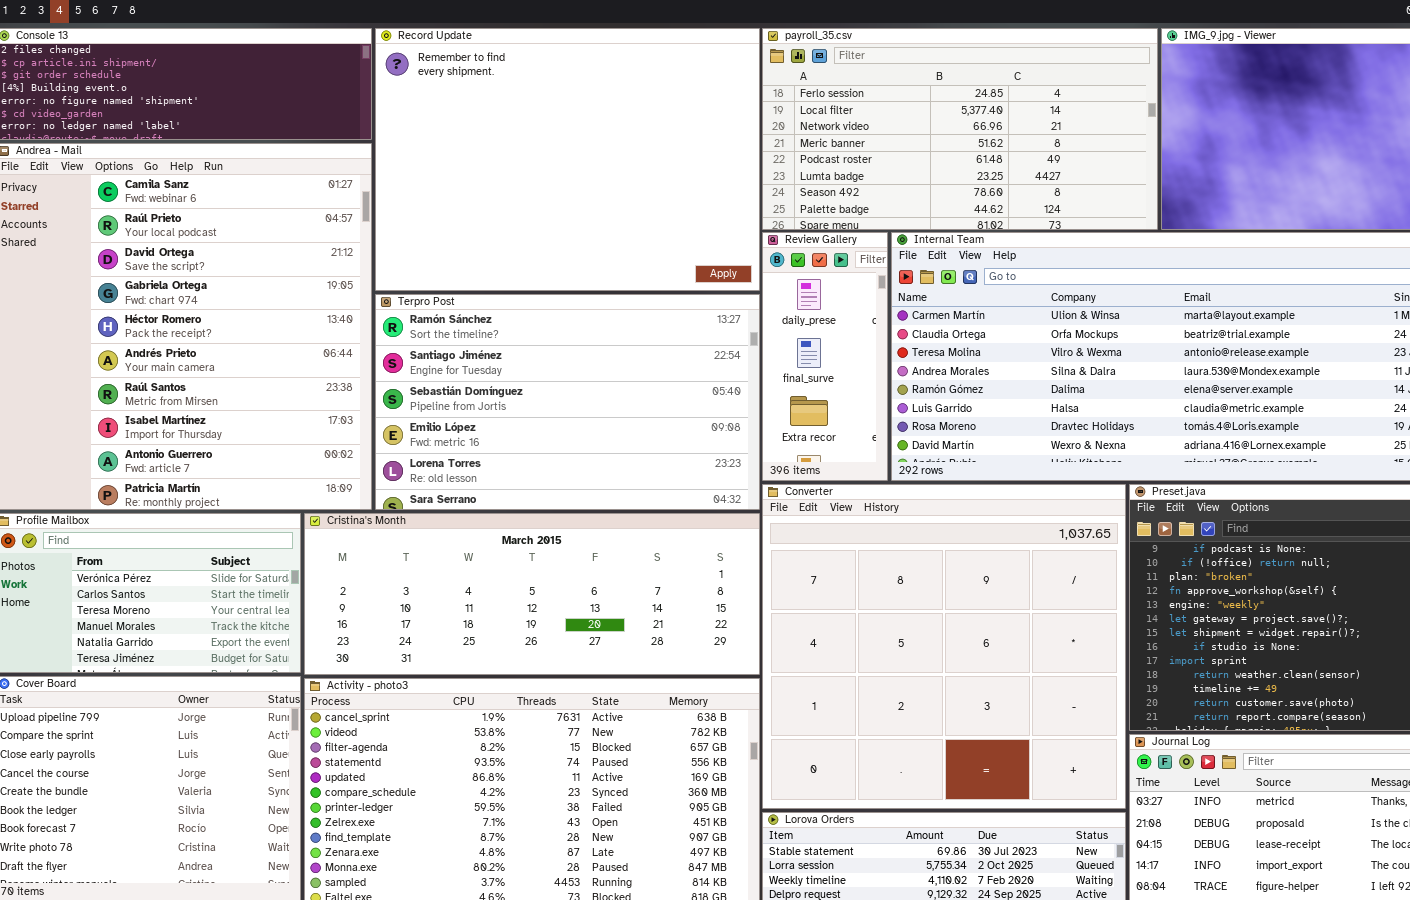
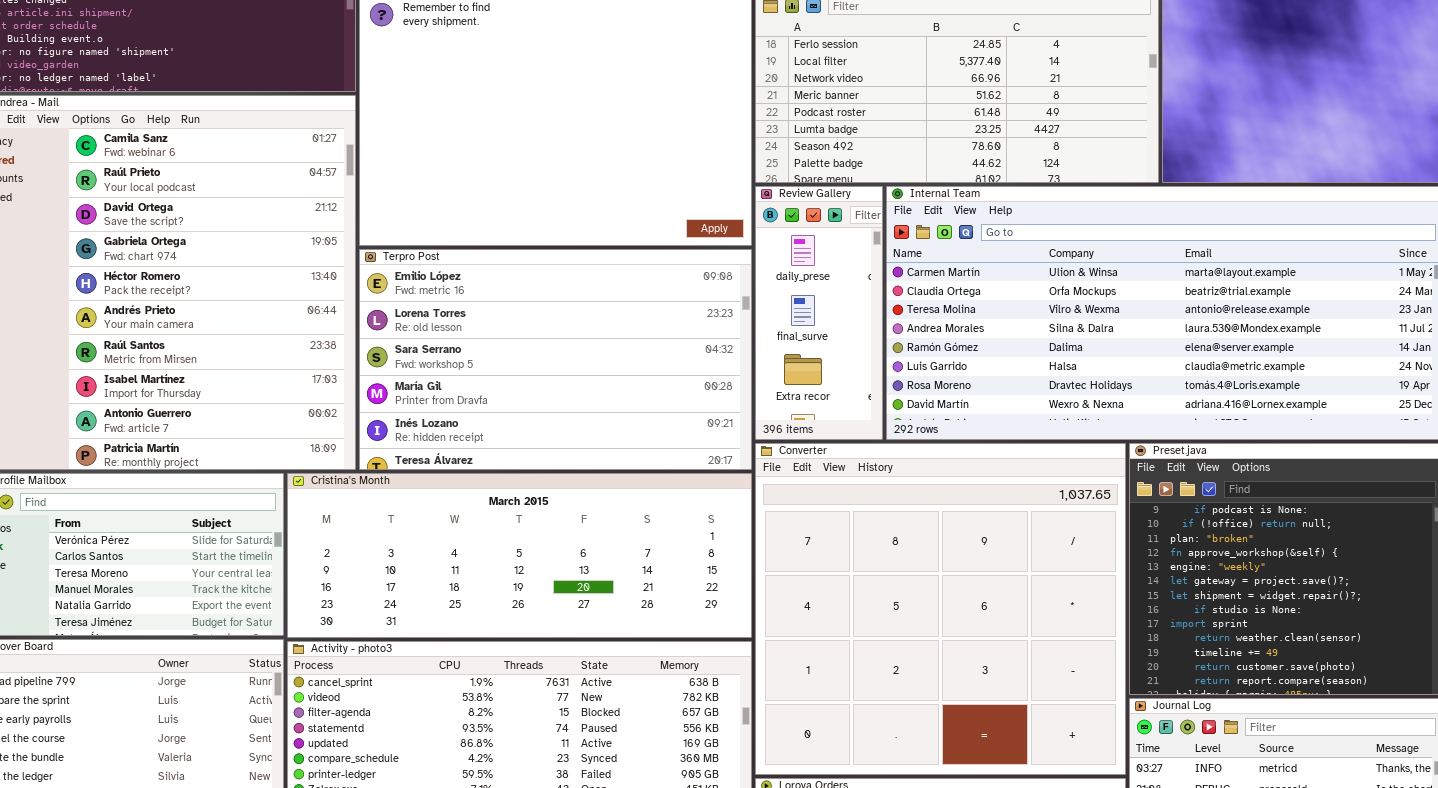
Terpro Post: [375,294,760,510] -> [359,249,752,470], scrolled down 3 rows

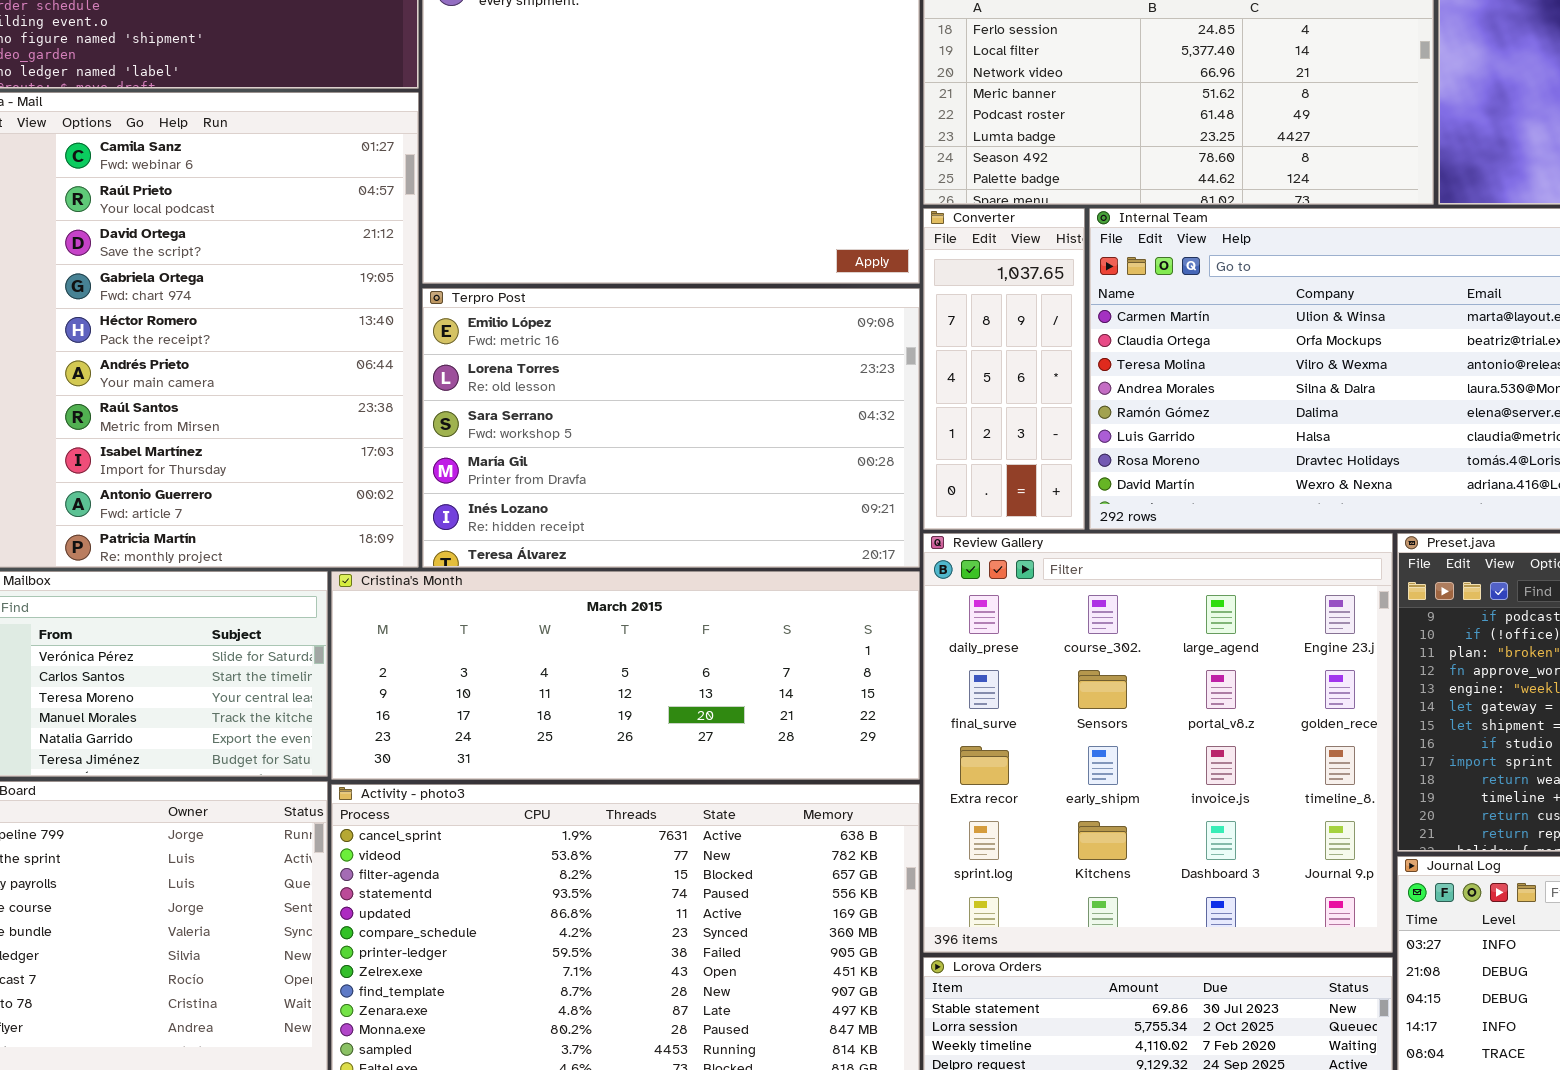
Review Gallery: [755,186,883,440] -> [923,533,1393,953], moved, resized
Converter: [755,443,1126,775] -> [923,208,1085,530], moved, resized

